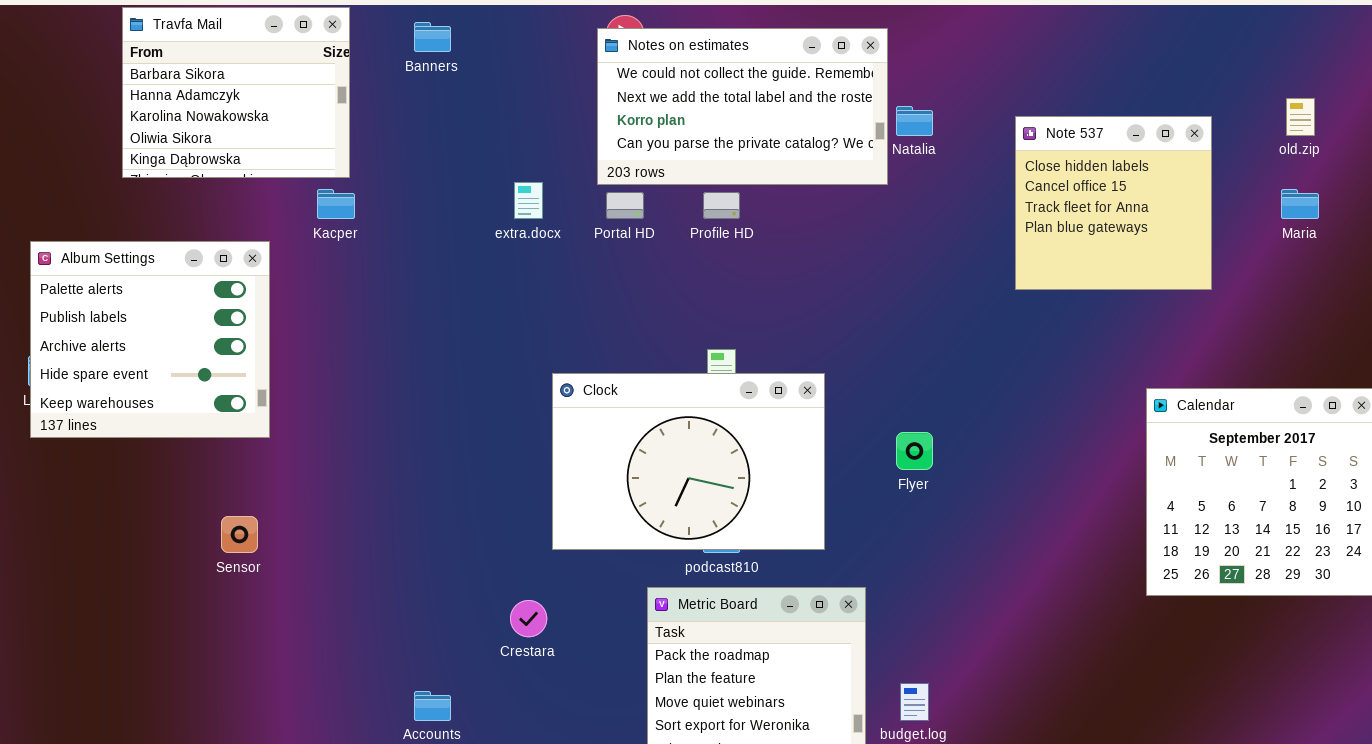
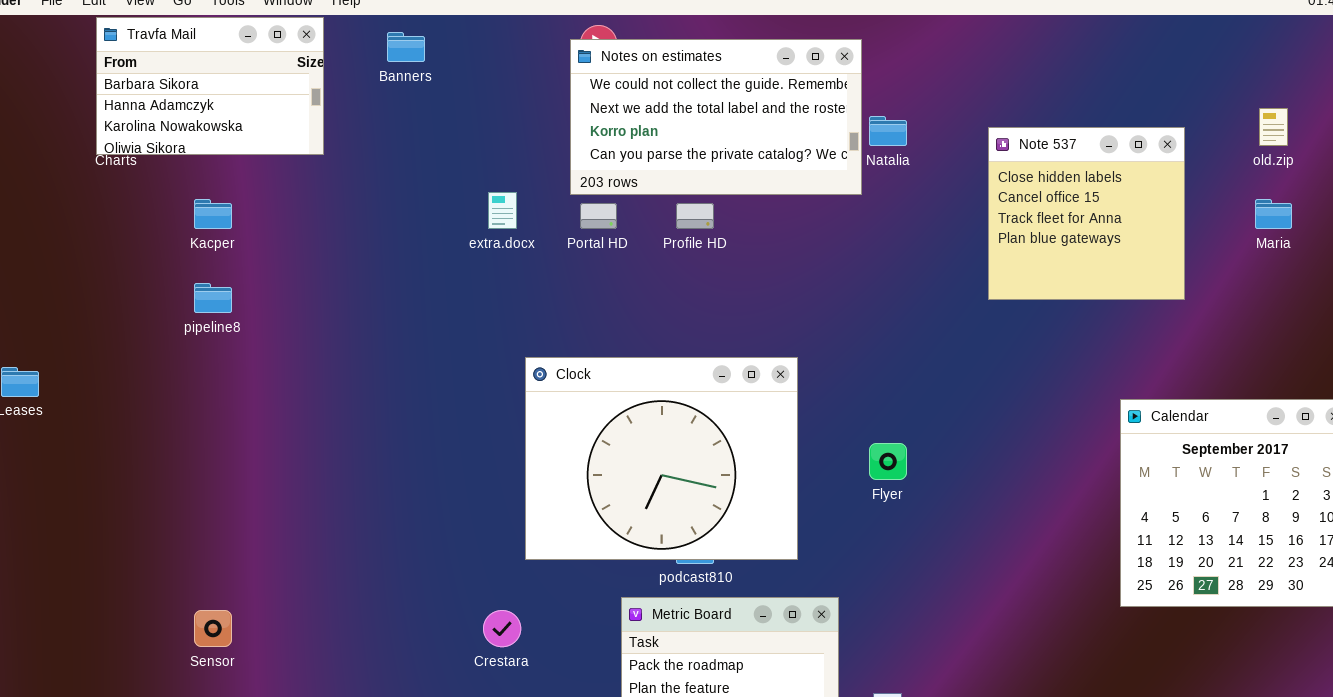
Travfa Mail: [122,7,350,178] -> [96,17,324,155], resized
Kacper: [317,189,355,219] -> [194,199,232,229], moved
Album Settings: [30,241,270,438] -> none, closed
Clock: [552,373,825,550] -> [525,357,798,560], resized
Sensor: [221,516,258,553] -> [194,610,232,647], moved

